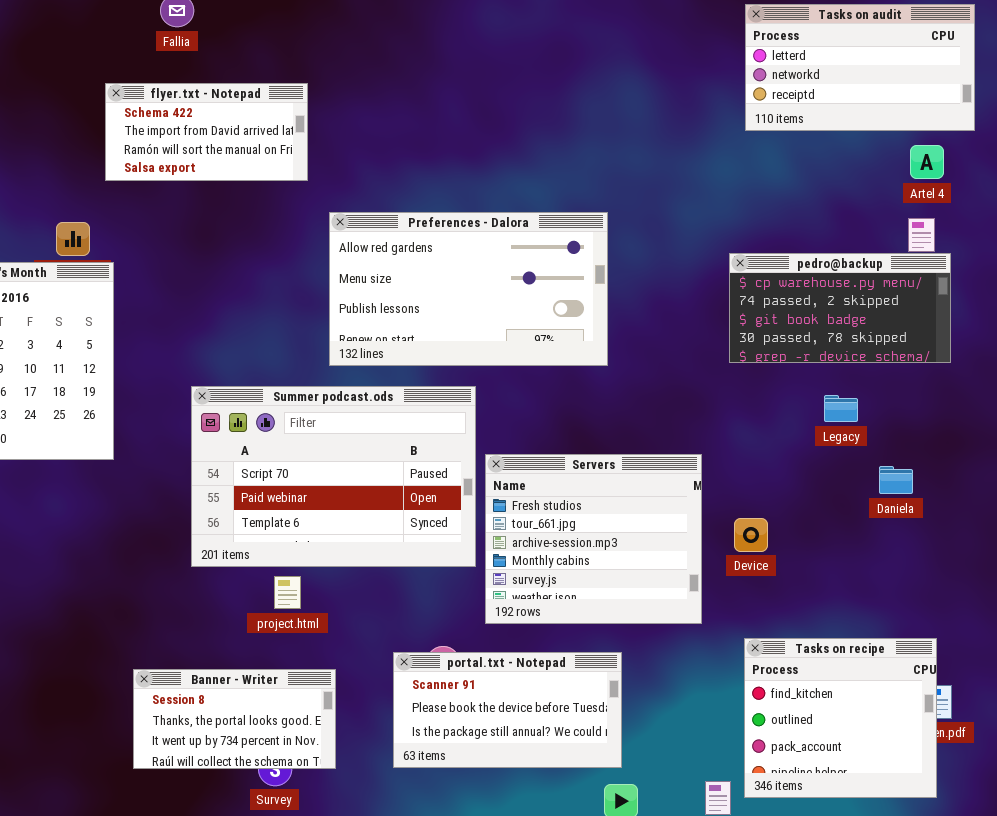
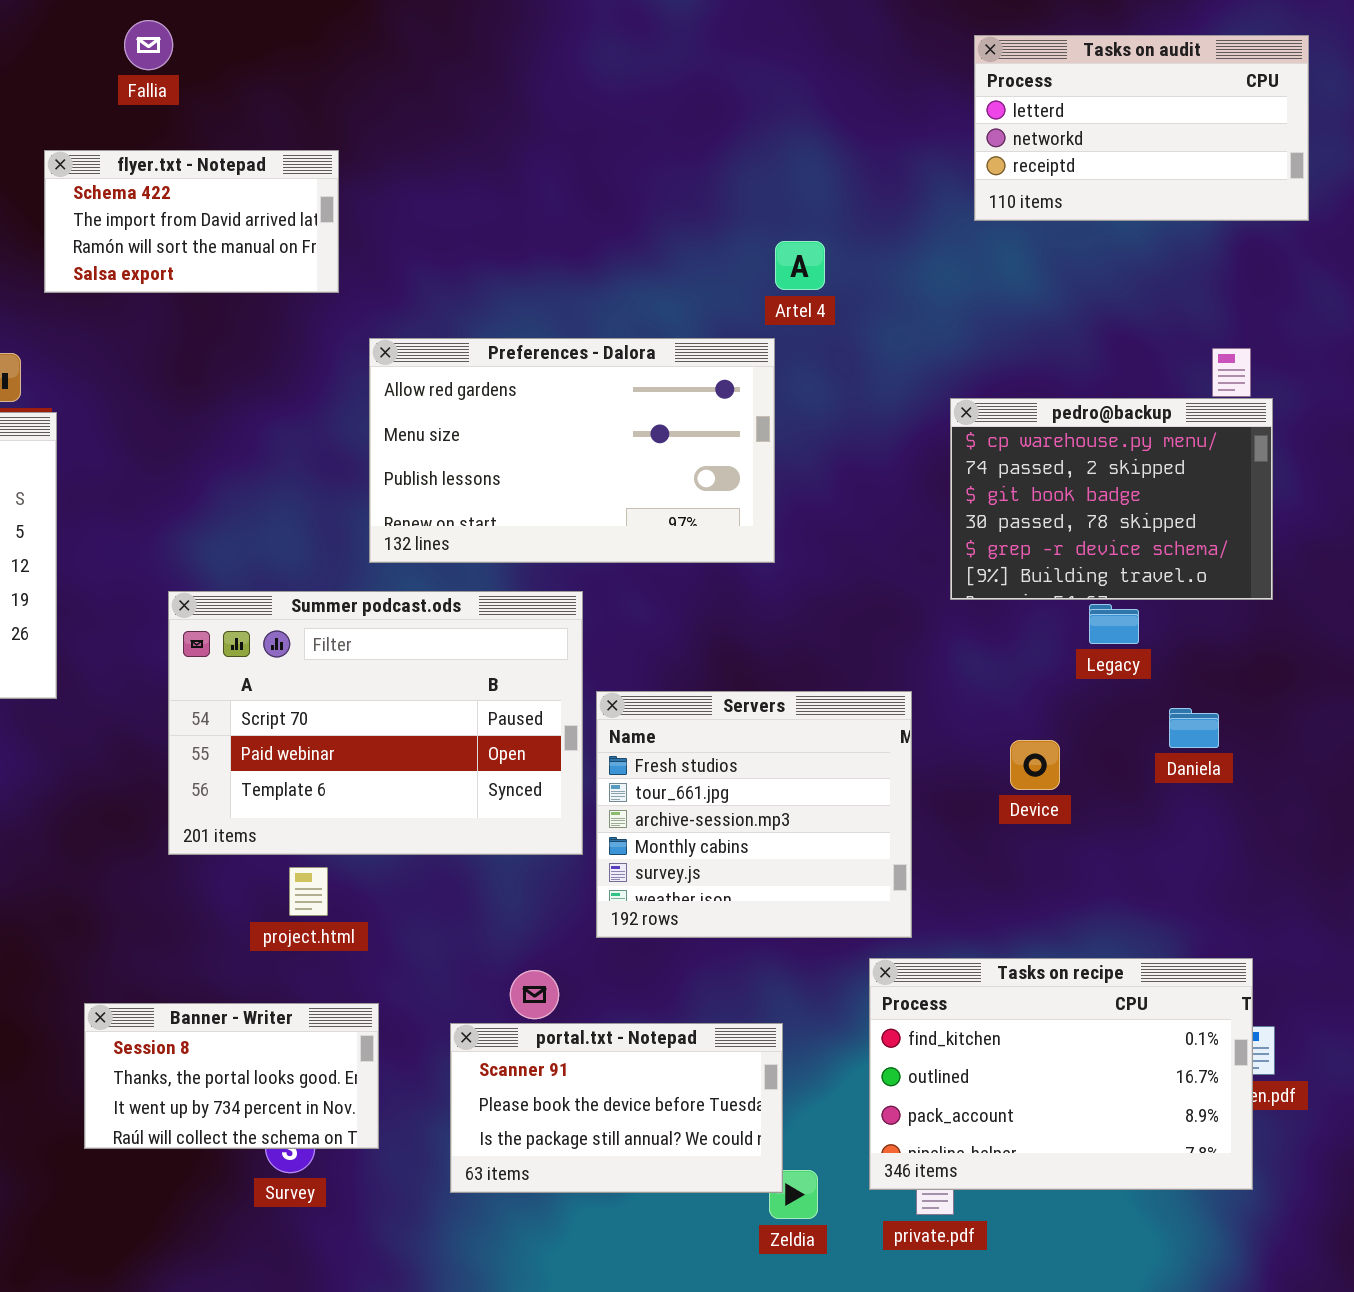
Artel 4: [910,145,944,179] -> [775,241,825,290], moved
pedro@backup: [729,253,951,363] -> [950,398,1273,600], resized
Device: [734,518,768,552] -> [1010,740,1060,790], moved
Tasks on recipe: [744,638,937,798] -> [869,958,1253,1190], resized
portal.txt - Notepad: [393,652,622,768] -> [450,1023,783,1193], moved

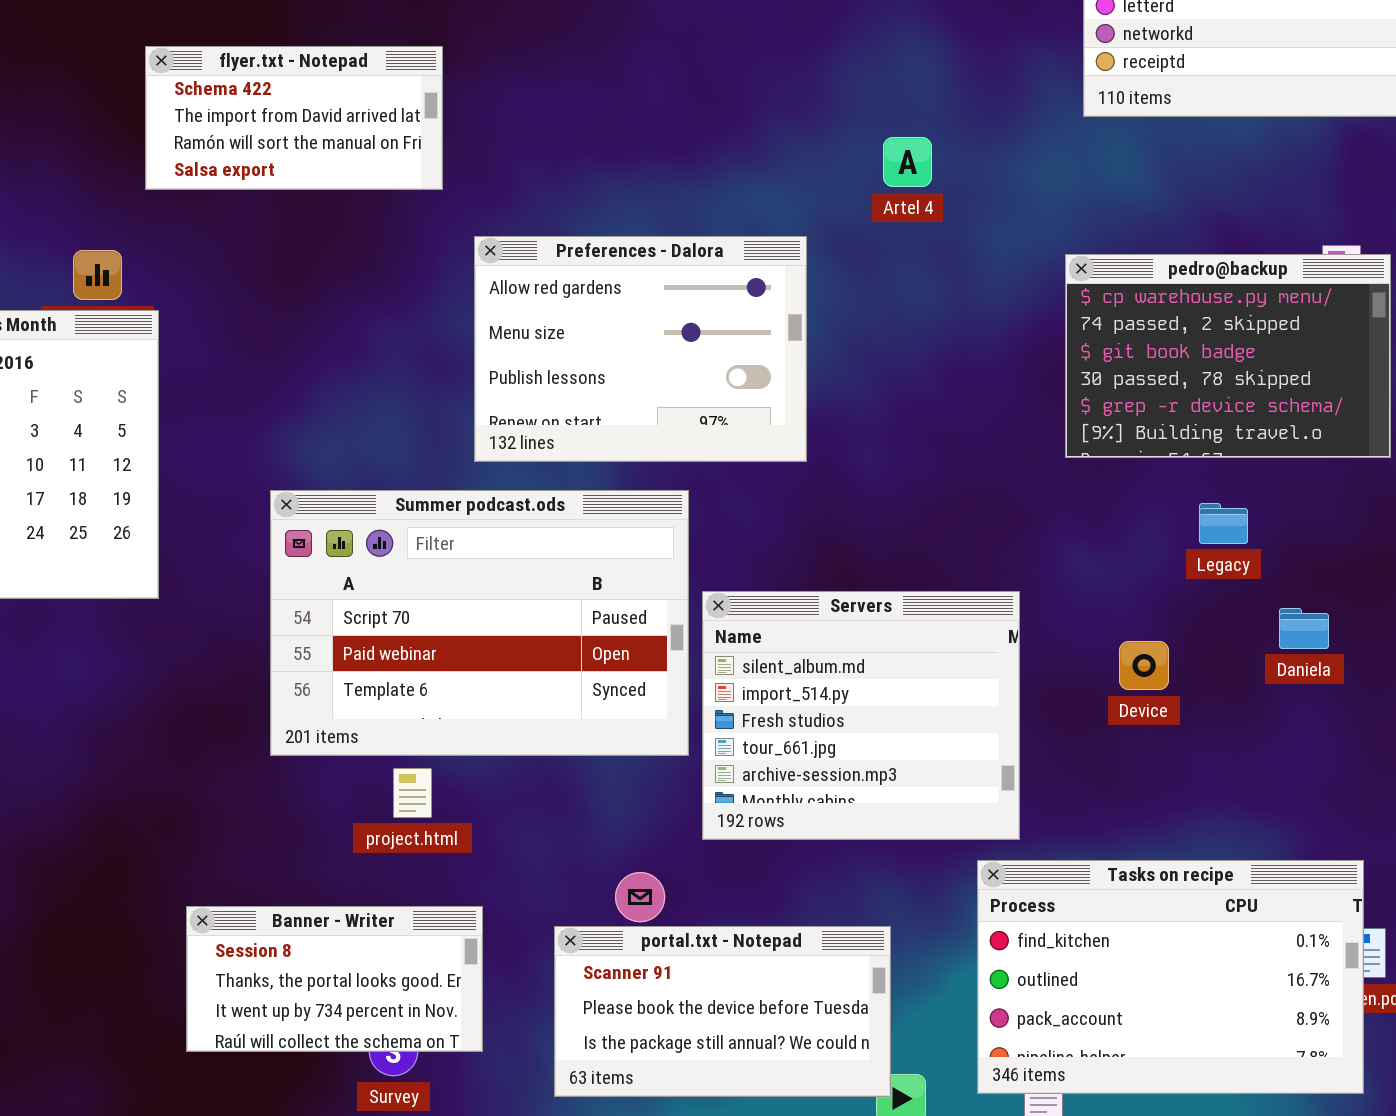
Preferences - Dalora: [369,338,775,563] -> [474,236,807,462], resized
pedro@backup: [950,398,1273,600] -> [1065,254,1391,458], moved
Servers: [596,691,912,938] -> [702,591,1020,840], scrolled up 2 rows

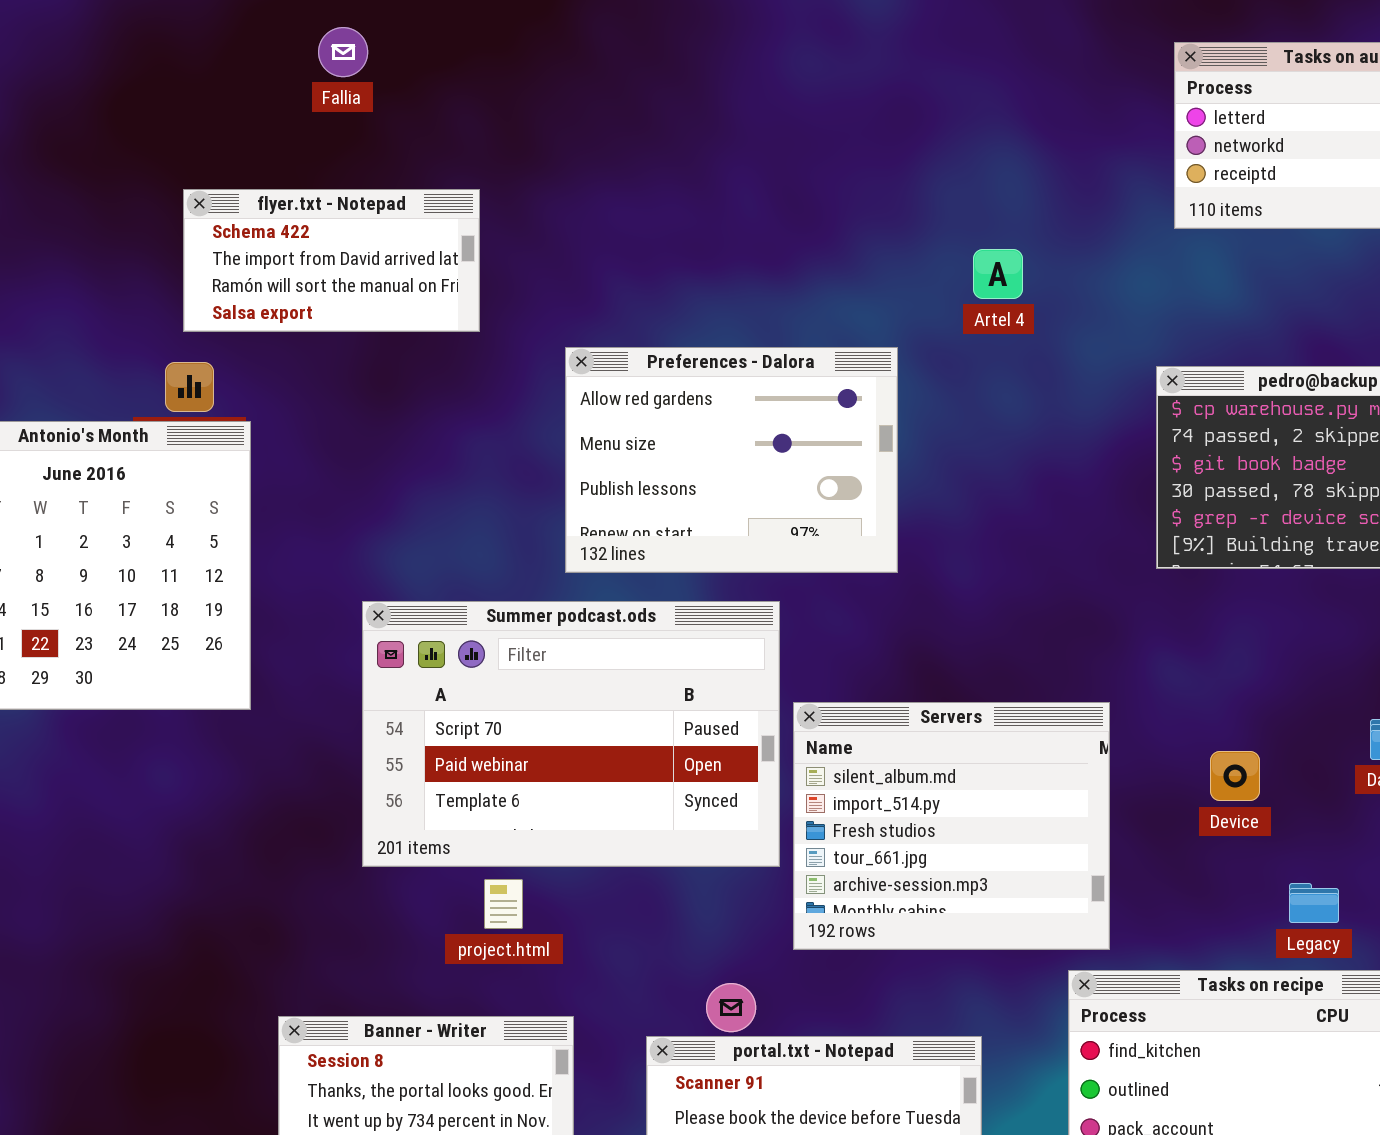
flyer.txt - Notepad: [145,46,443,190] -> [183,189,480,332], moved
Legacy: [1199,503,1248,544] -> [1289,883,1339,923], moved

